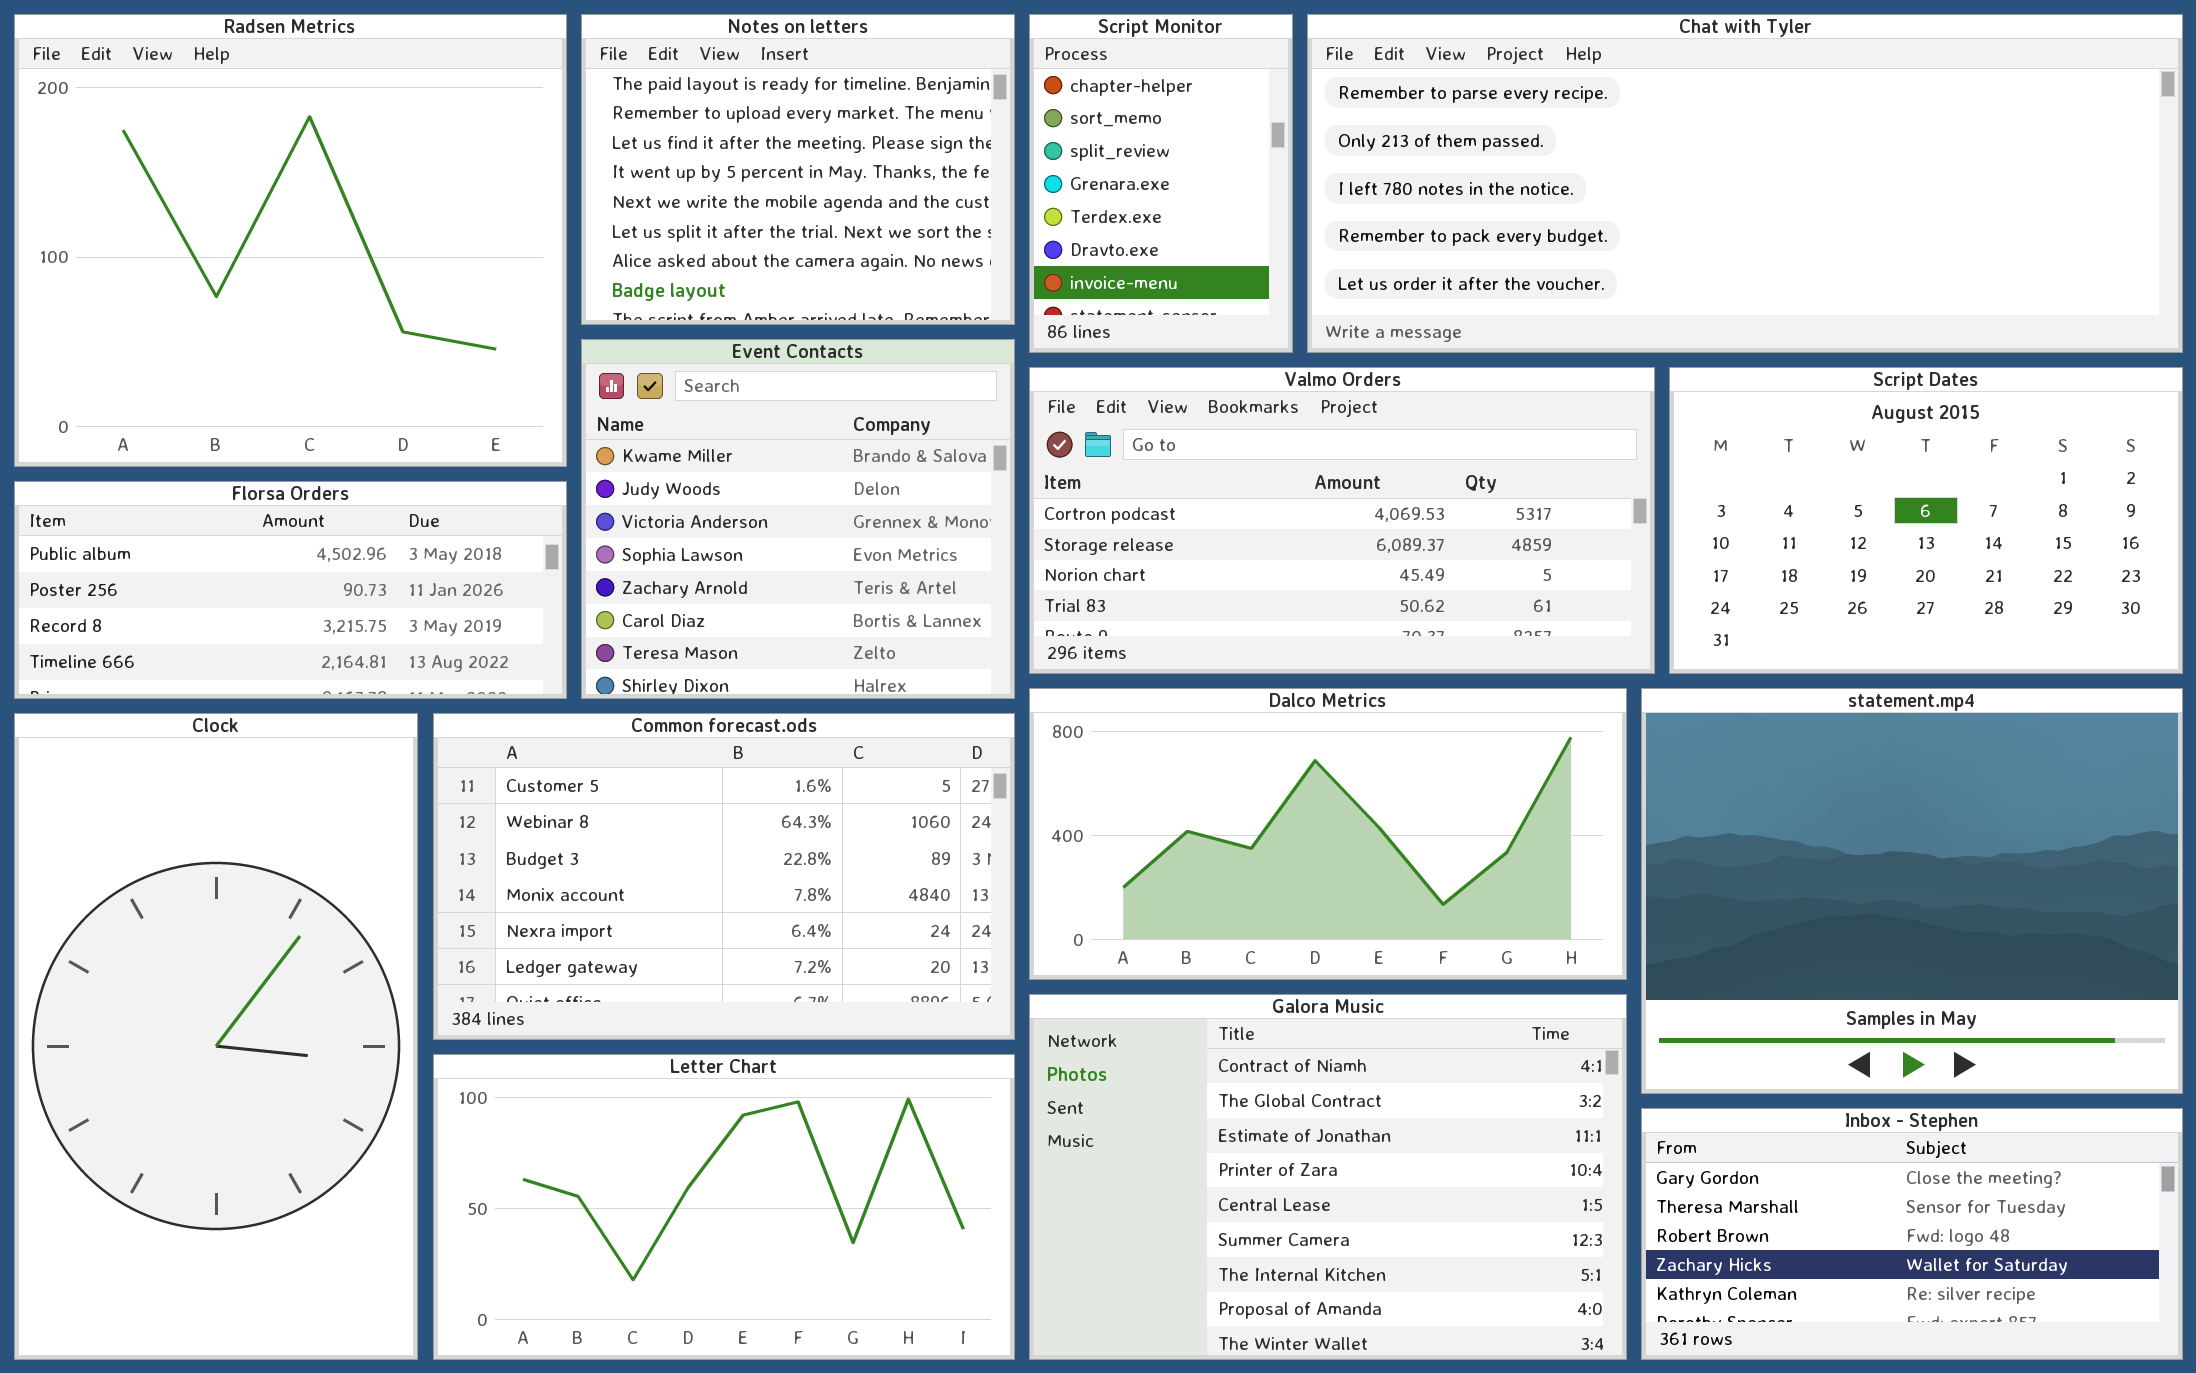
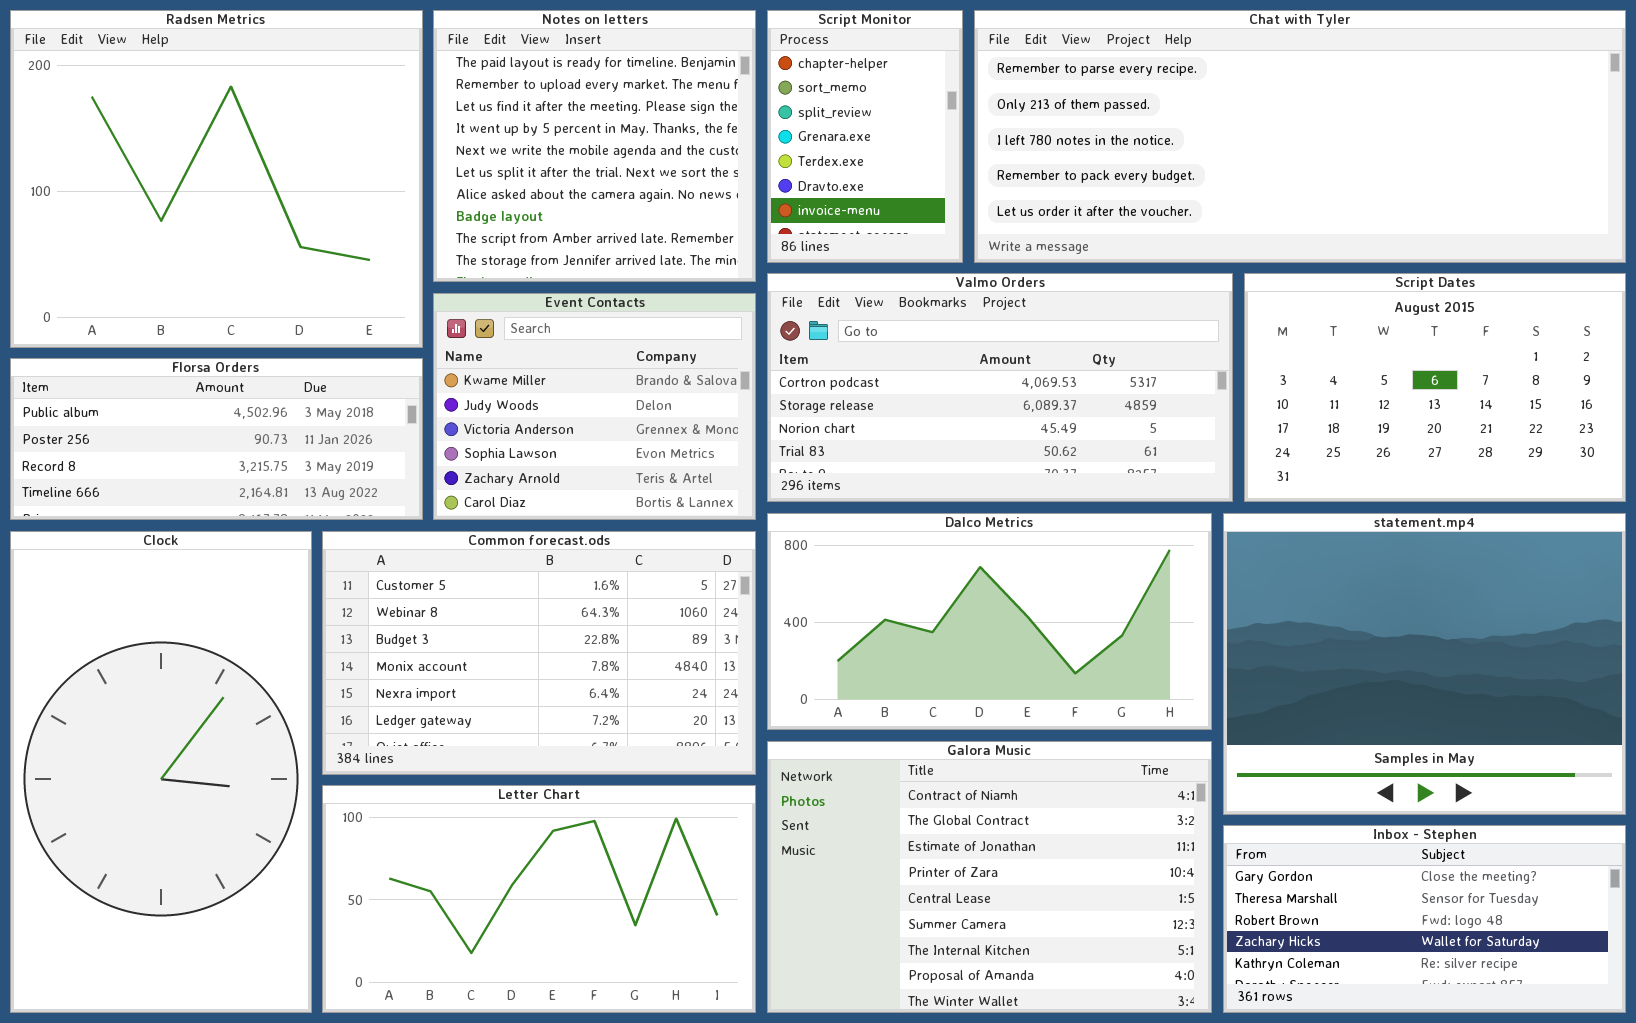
Notes on letters: [581,14,1015,325] -> [433,10,756,282], resized
Event Contacts: [581,339,1015,699] -> [433,293,756,520], resized

